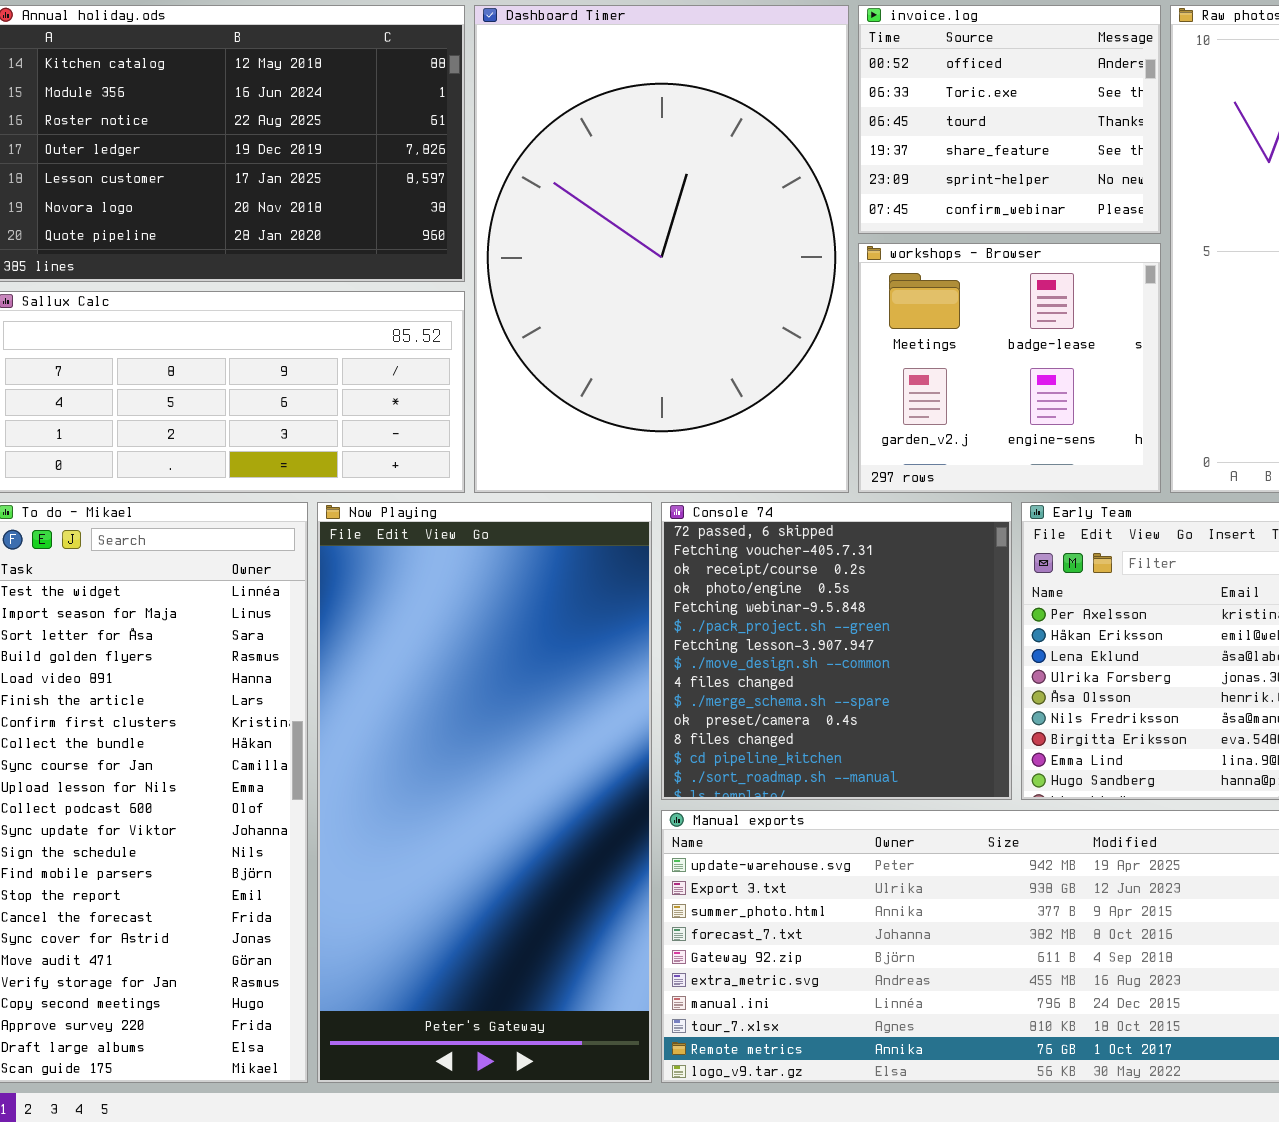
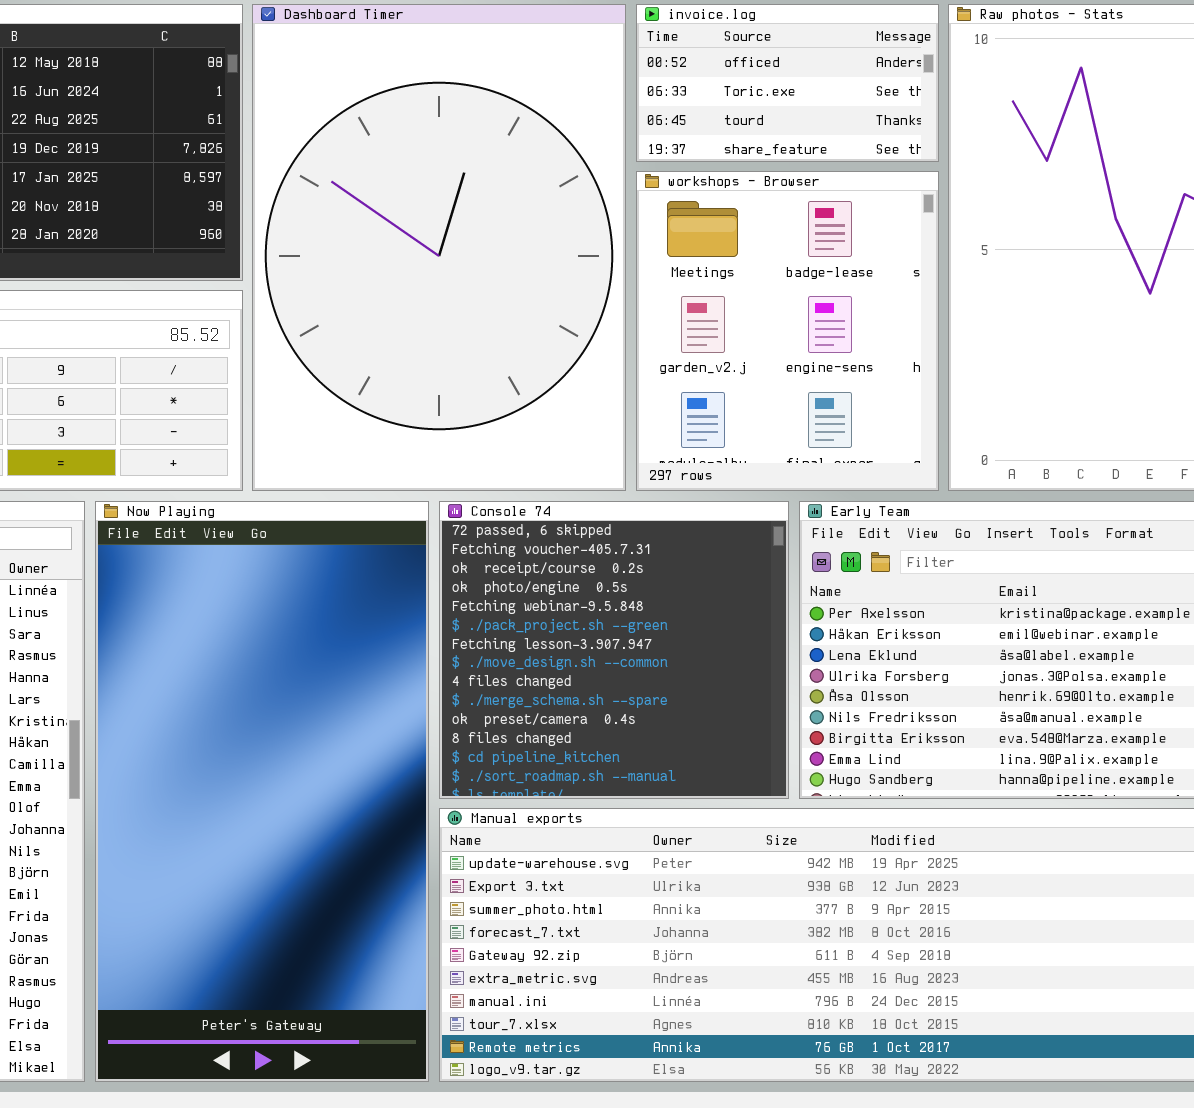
invoice.log: [858,5,1161,234] -> [636,4,939,162], resized
workshops - Browser: [858,243,1161,493] -> [636,171,939,491], resized

